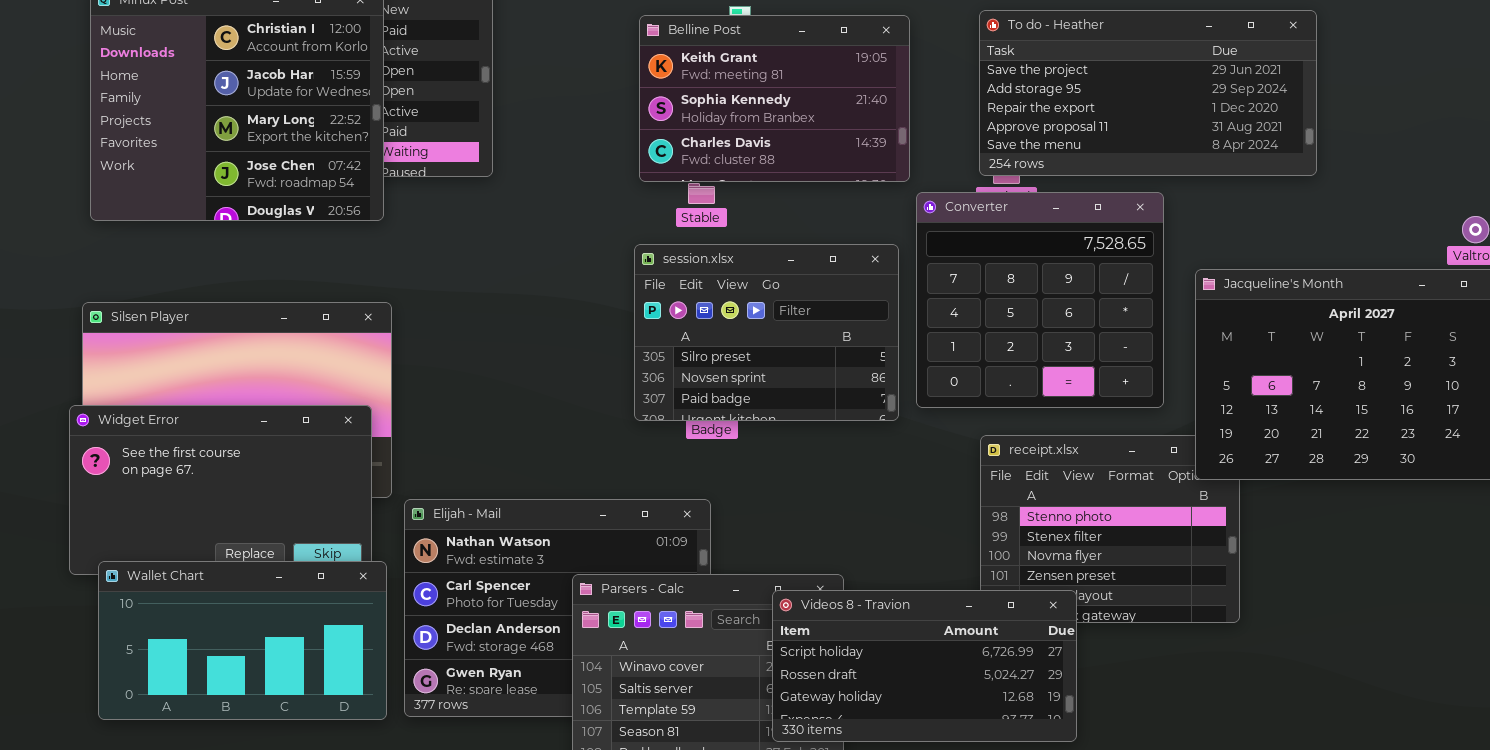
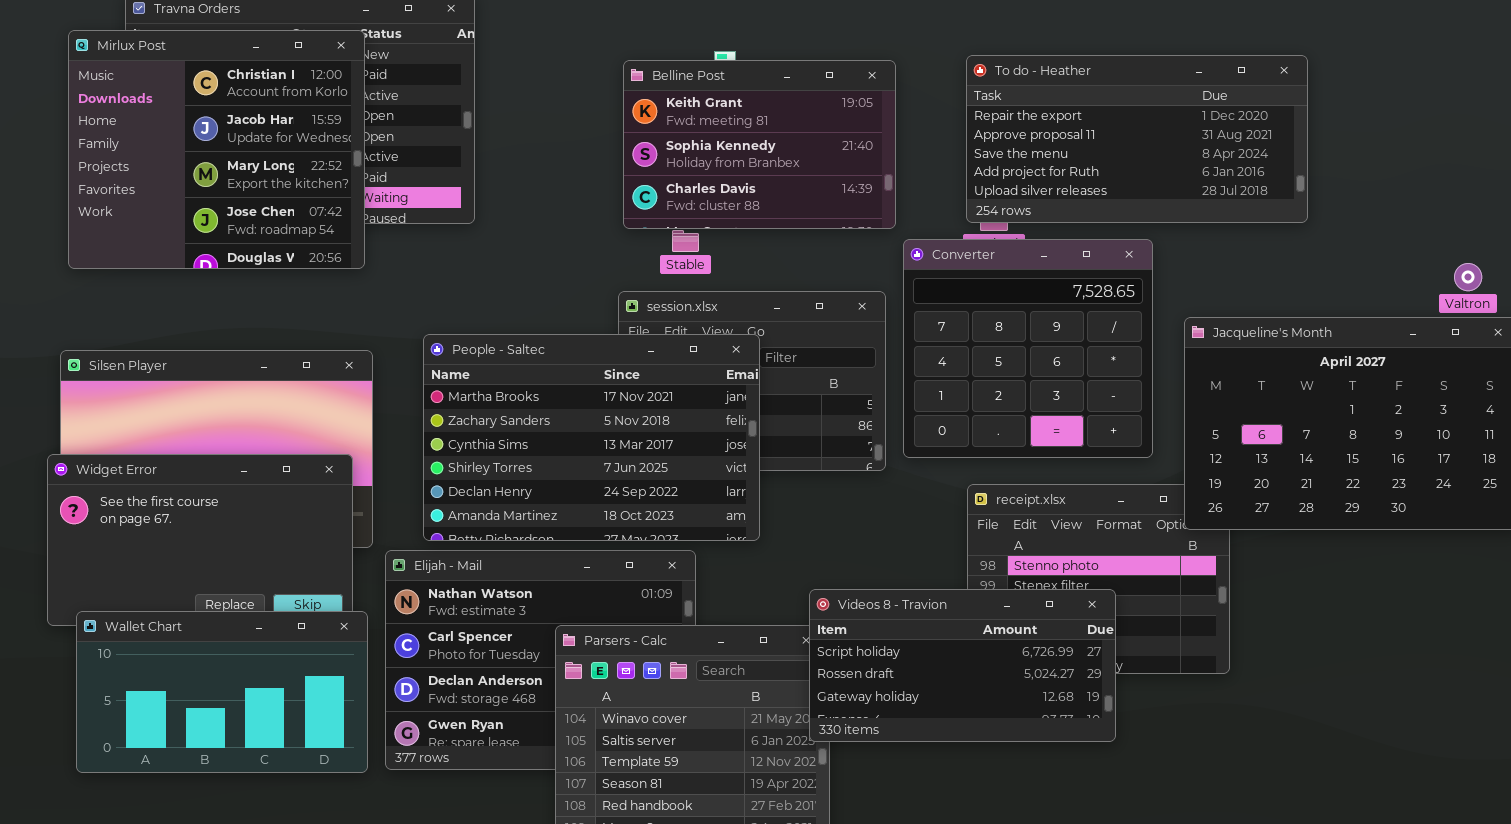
To do - Heather: [979,10,1317,176] -> [966,55,1308,223], scrolled down 2 rows
People - Saltec: none -> [423,334,760,541], opened
Videos 8 - Travion: [772,590,1077,742] -> [809,589,1116,742], moved

